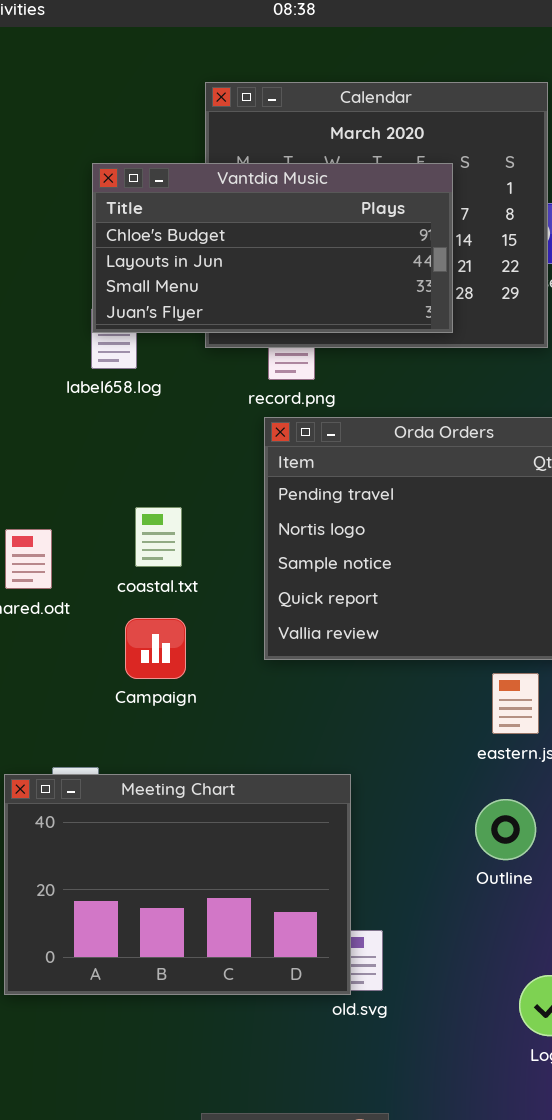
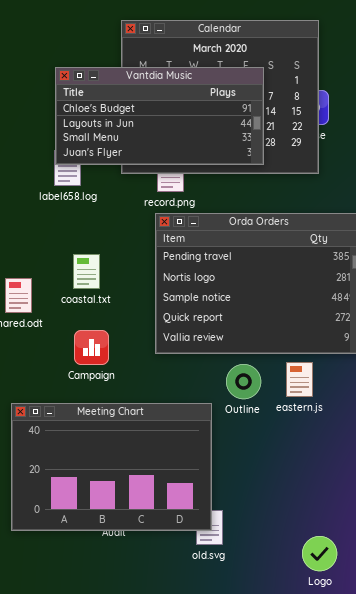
coastal.txt: [135,507,182,567] -> [73,254,100,289], moved
Meeting Chart: [4,774,351,995] -> [11,403,212,531], moved
Outline: [475,799,536,860] -> [226,364,261,399], moved

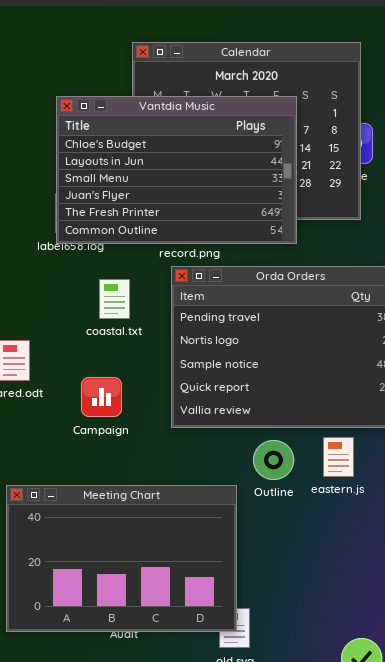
Vantdia Music: [55,67,264,165] -> [56,96,297,244], resized
coastal.txt: [73,254,100,289] -> [99,279,130,319], moved
Campaign: [74,330,109,365] -> [81,377,122,417], moved

